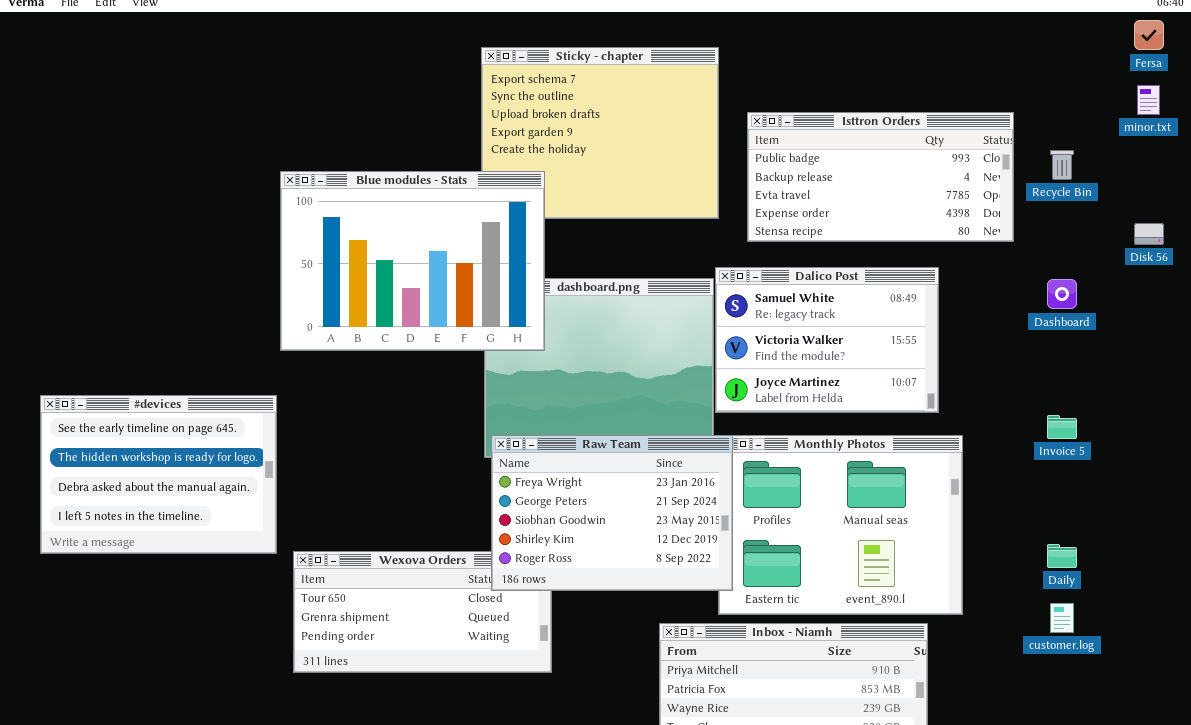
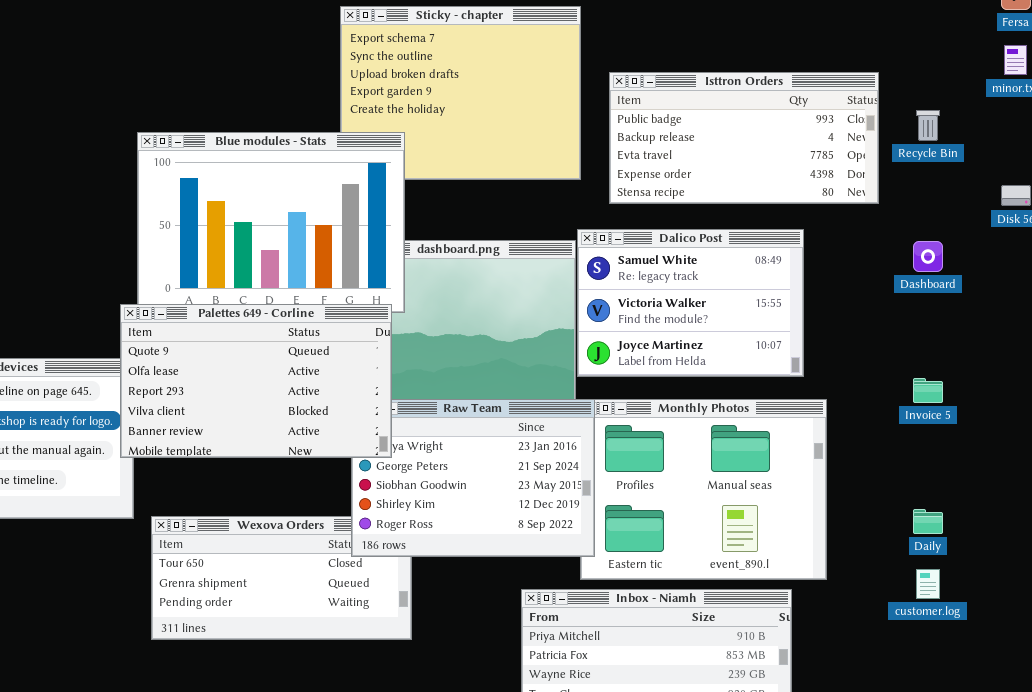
Palettes 649 - Corline: none -> [120,304,392,458], opened

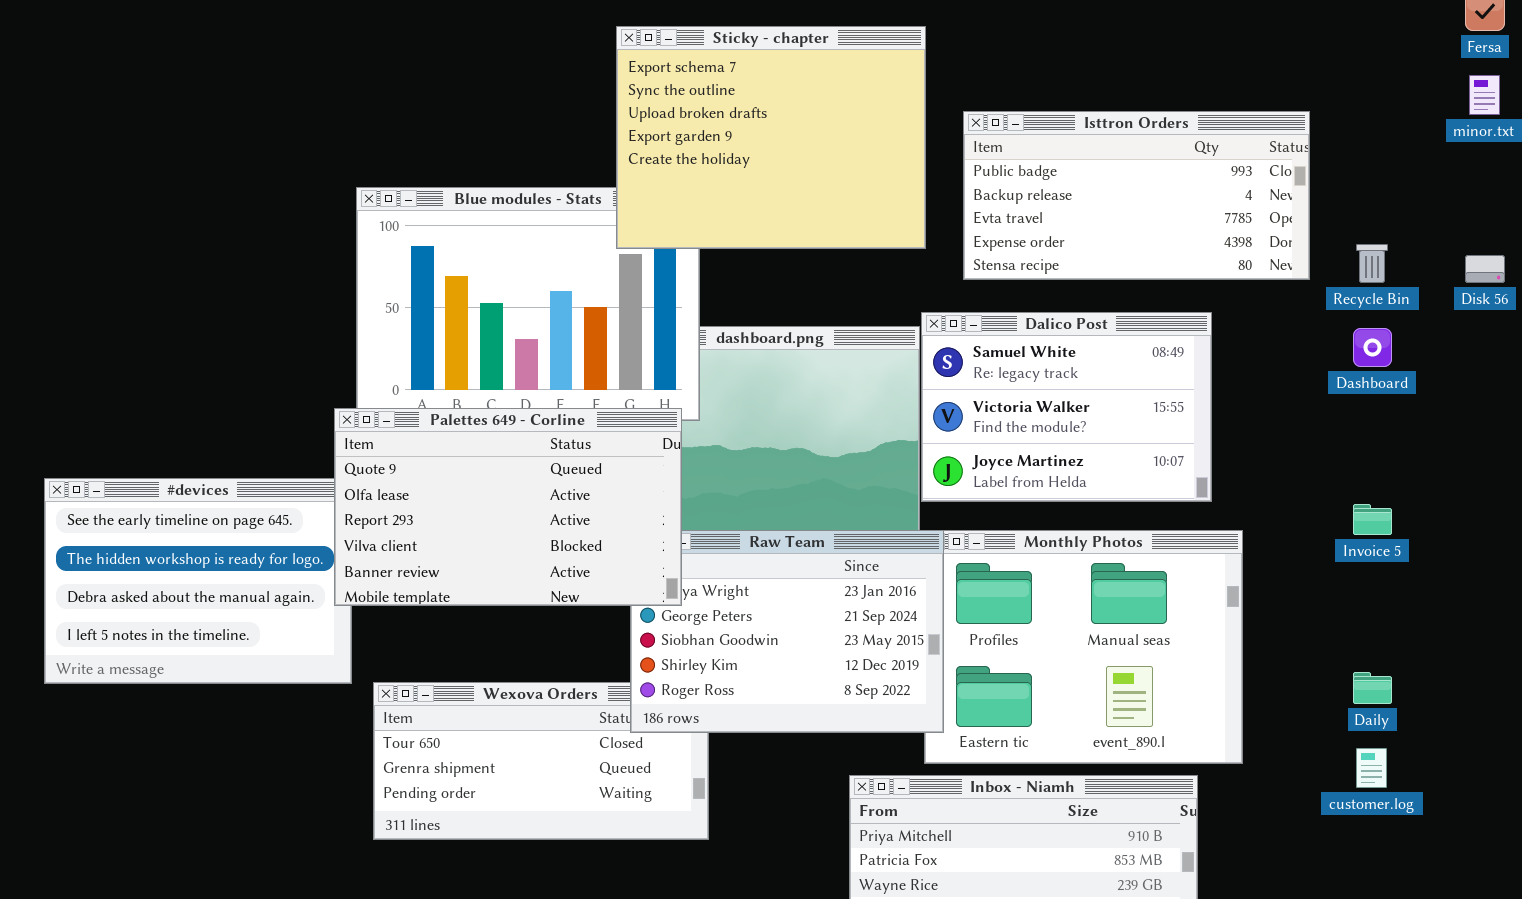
Sticky - chapter: [340,6,581,180] -> [616,26,926,249], raised
Recycle Bin: [916,110,940,141] -> [1356,244,1388,283], moved

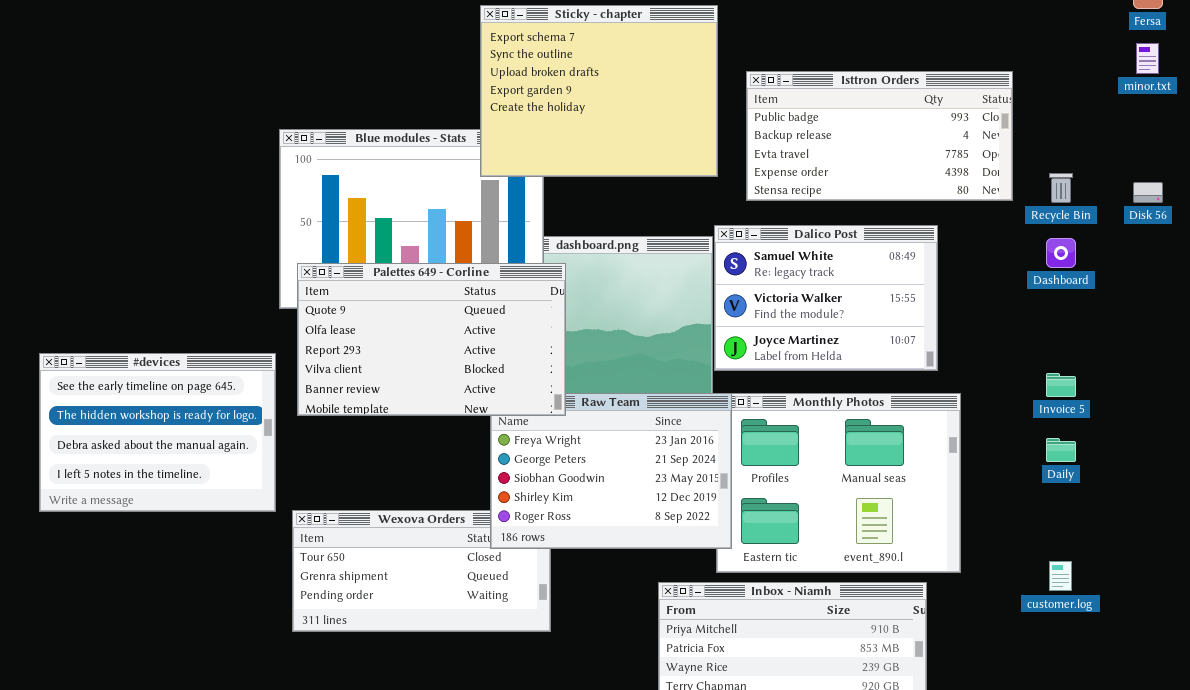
Palettes 649 - Corline: [334,408,682,606] -> [297,263,566,416], moved
Daily: [1353,672,1392,704] -> [1046,438,1076,462], moved

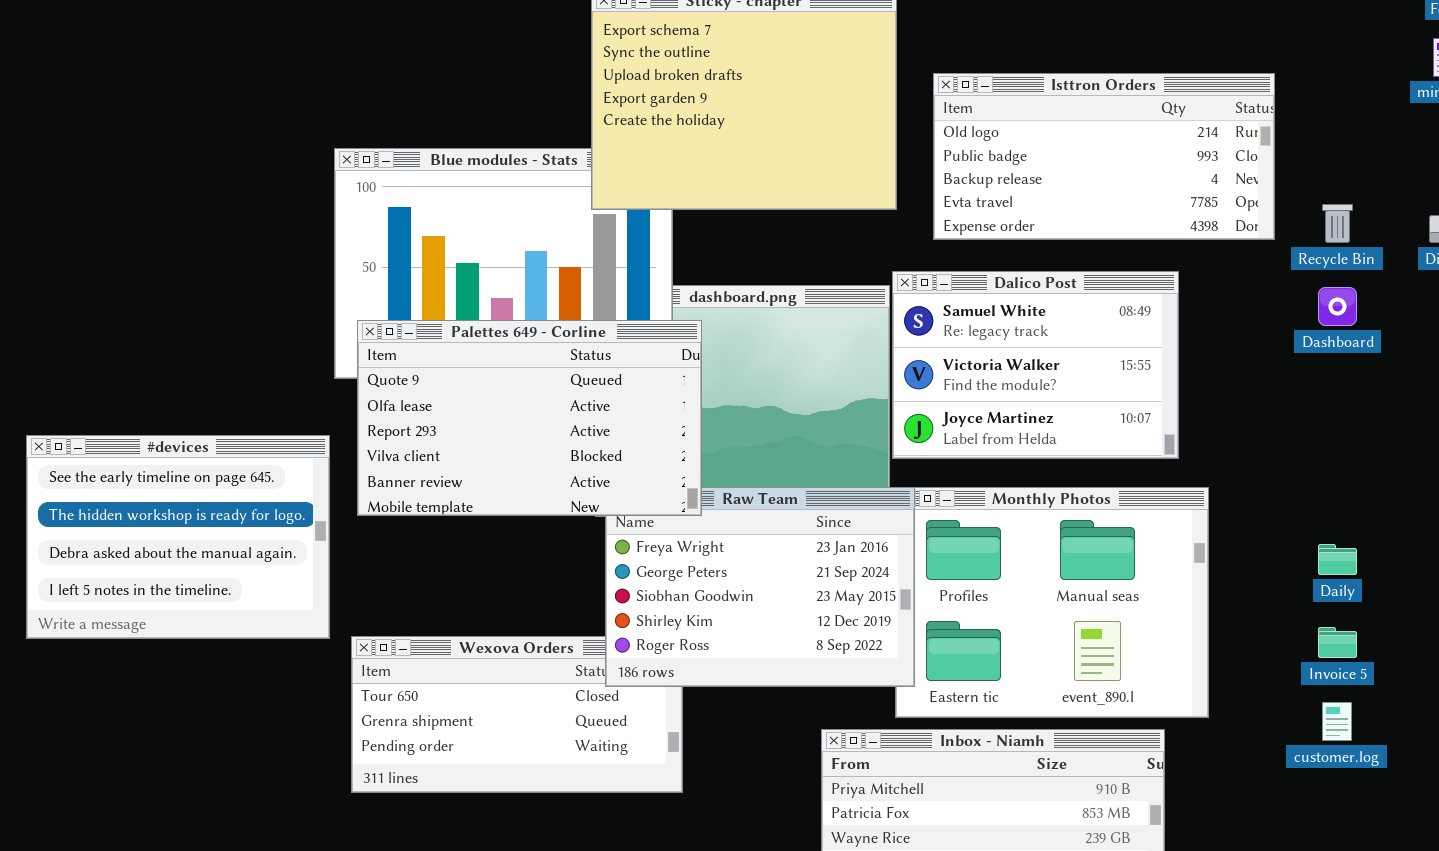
Isttron Orders: [746,71,1013,201] -> [933,73,1275,240], scrolled up 1 row
Invoice 5: [1046,373,1076,397] -> [1318,627,1357,658], moved

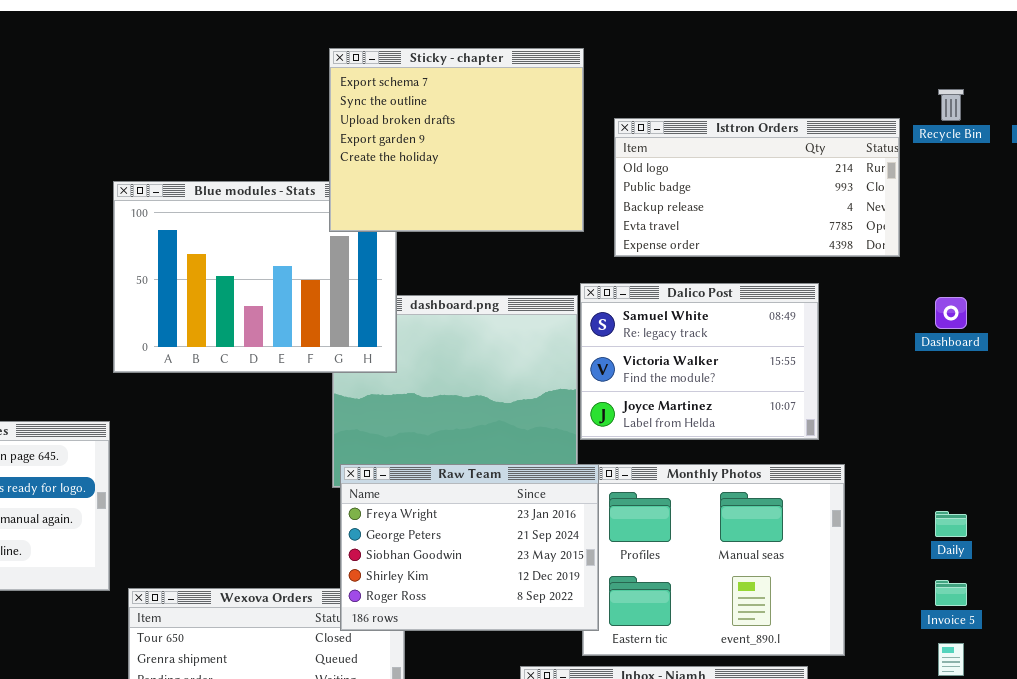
Recycle Bin: [1322,204,1353,243] -> [938,89,964,121], moved
Palettes 649 - Corline: [357,320,702,516] -> none, closed

